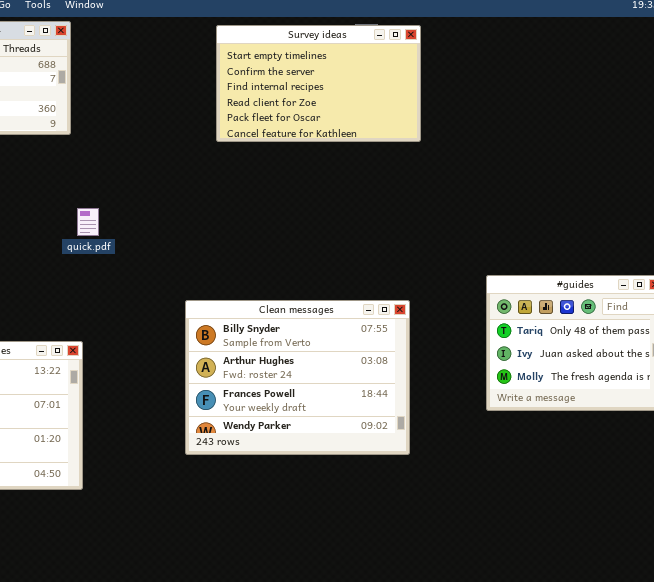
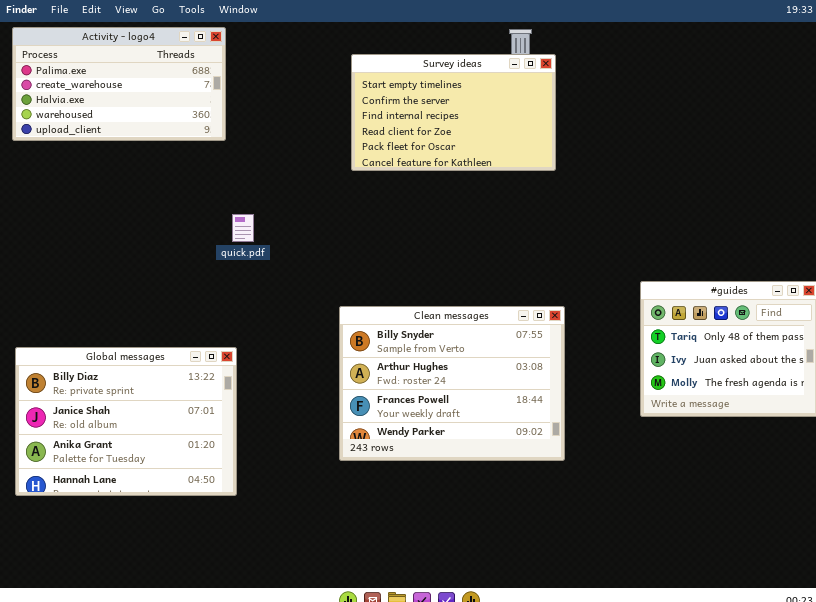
Survey ideas: [216,25,421,142] -> [351,54,556,171], moved

